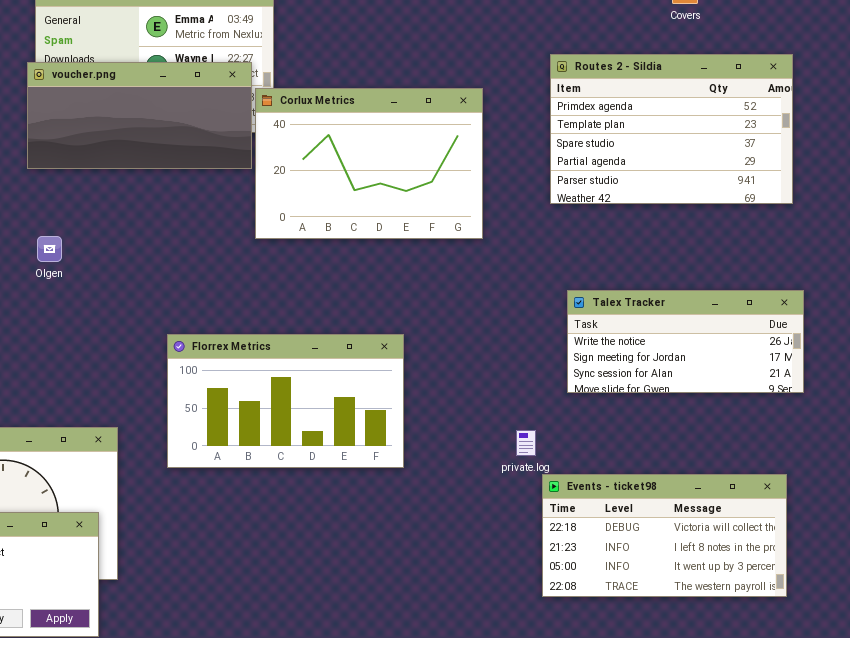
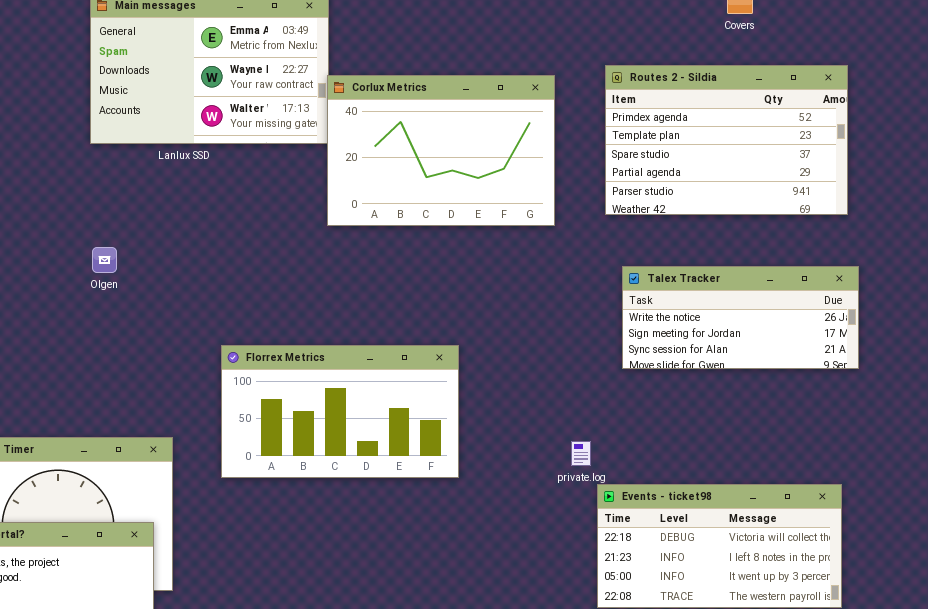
voucher.png: [27,62,252,169] -> none, closed
Corlux Metrics: [255,88,483,239] -> [327,75,555,226], moved
Talex Tracker: [567,290,804,393] -> [622,266,859,369], moved

